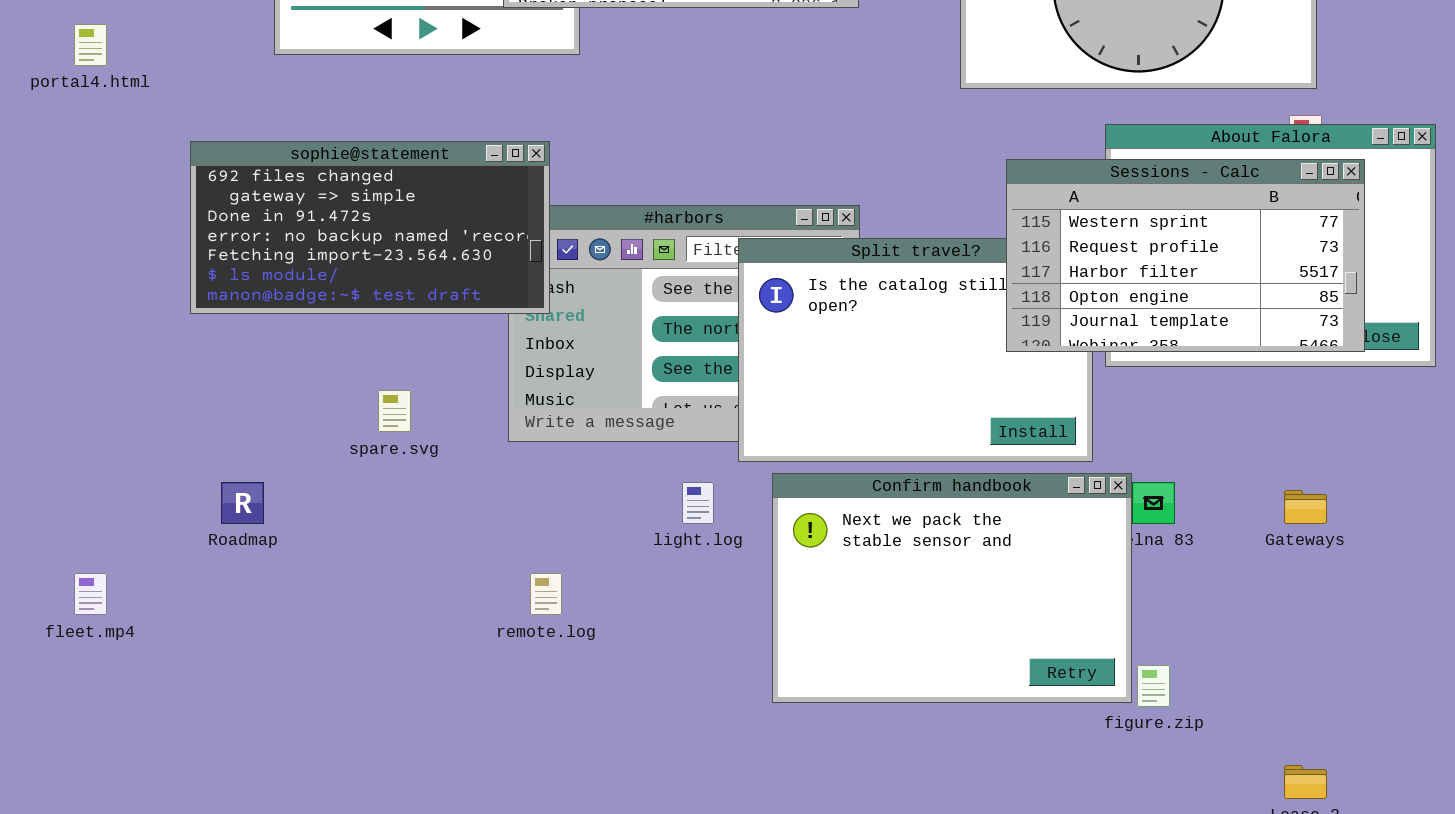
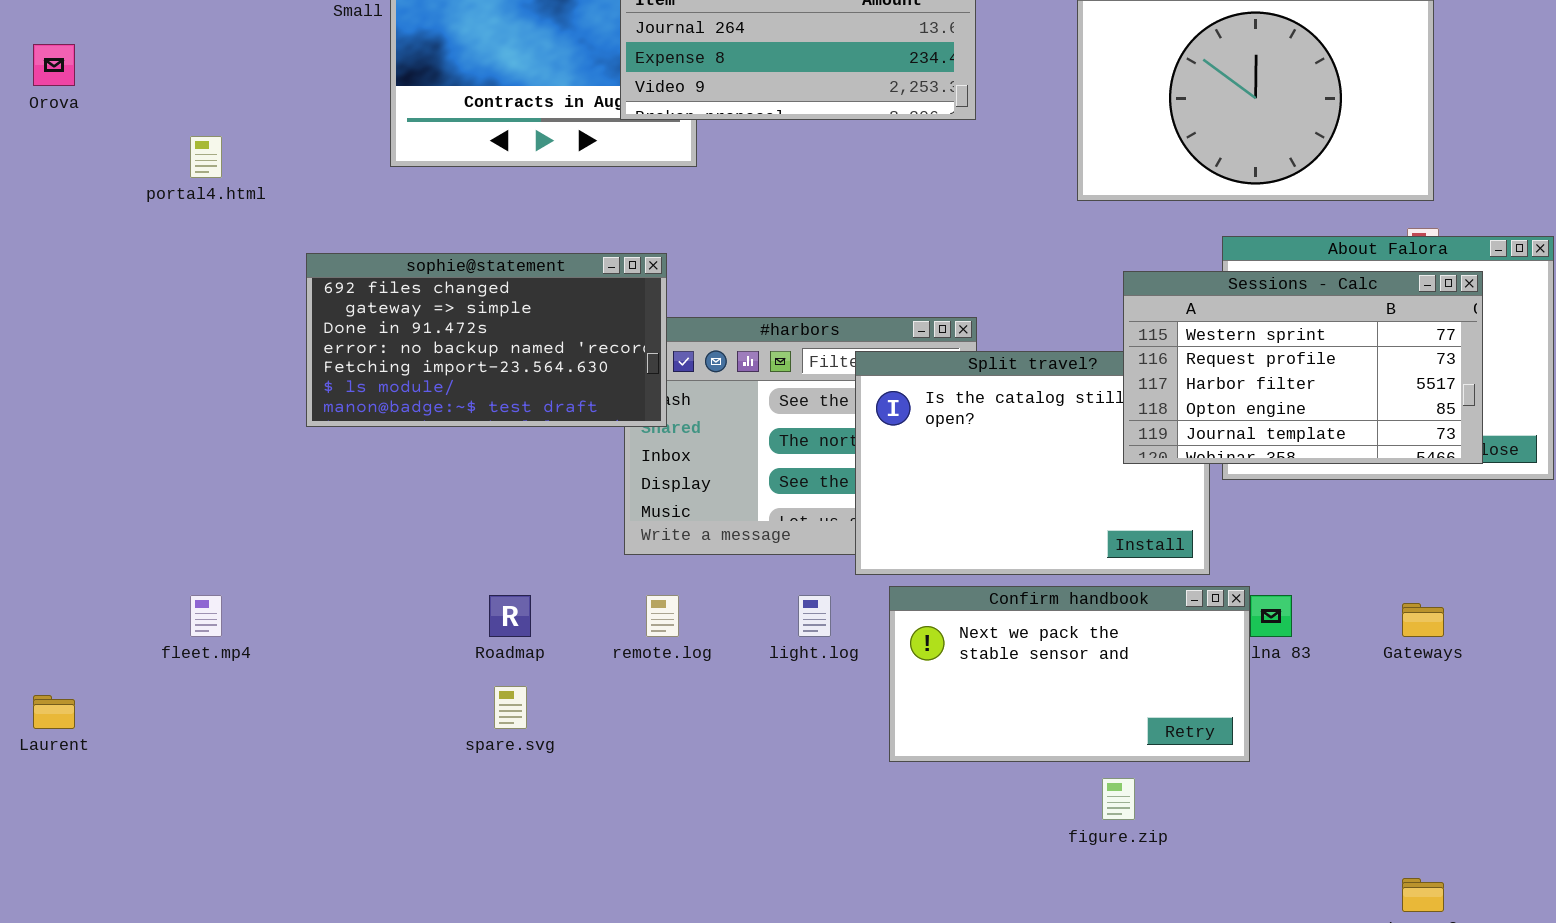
spare.svg: [378,390,411,432] -> [494,686,527,729], moved
Confirm handbook: [772,473,1132,703] -> [889,586,1250,762], resized
Roadmap: [221,482,264,524] -> [489,595,531,637], moved
fleet.mp4: [74,573,107,615] -> [190,595,222,637], moved
remote.log: [530,573,562,615] -> [646,595,679,637], moved
figure.zip: [1137,665,1170,707] -> [1102,778,1135,820], moved

